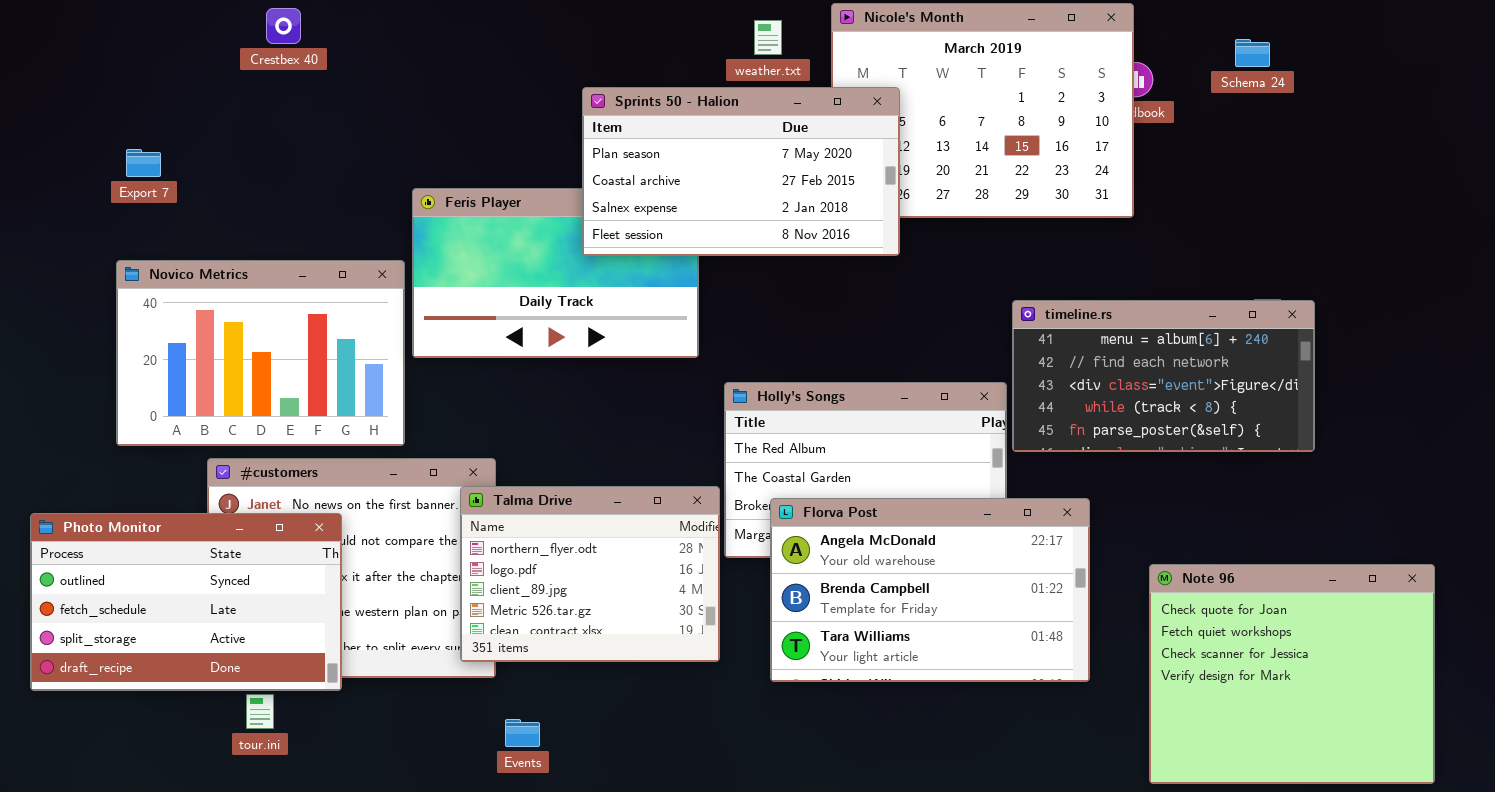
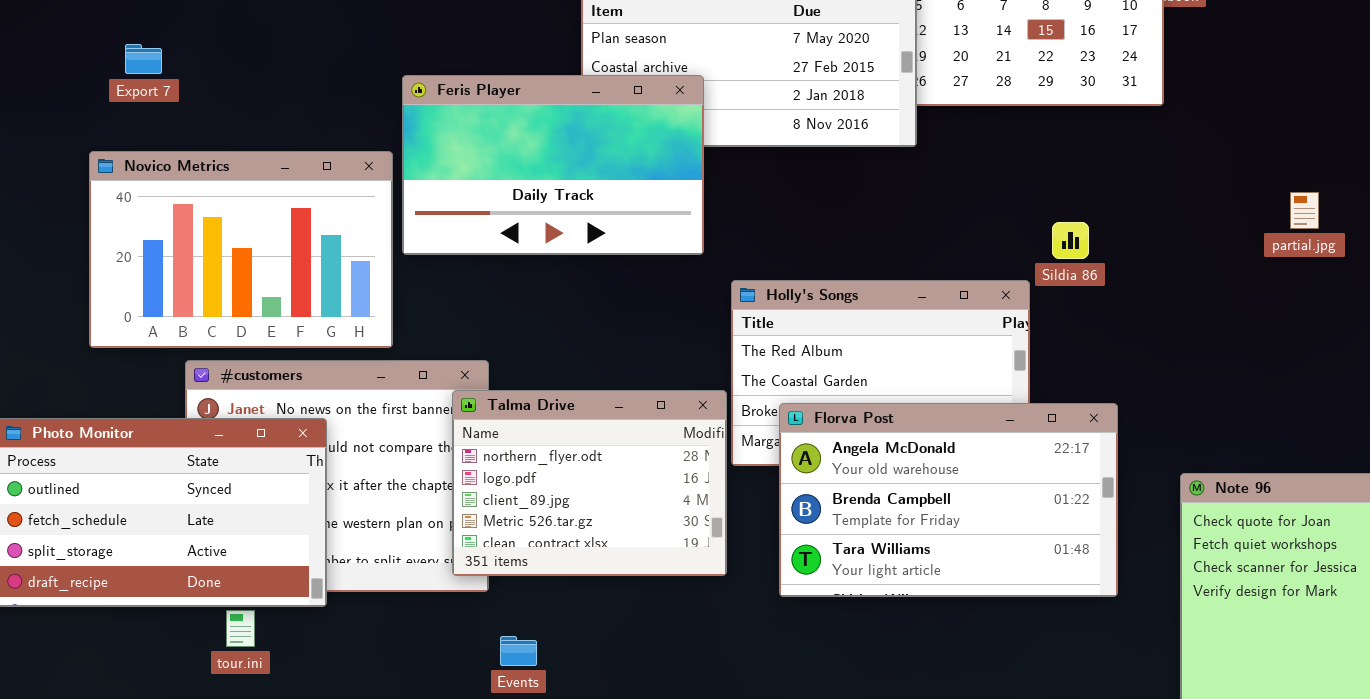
Export 7: [126,149,161,177] -> [125,44,162,74], moved
Feris Player: [412,188,699,358] -> [402,75,704,255], raised
timeline.rs: [1012,300,1315,452] -> none, closed

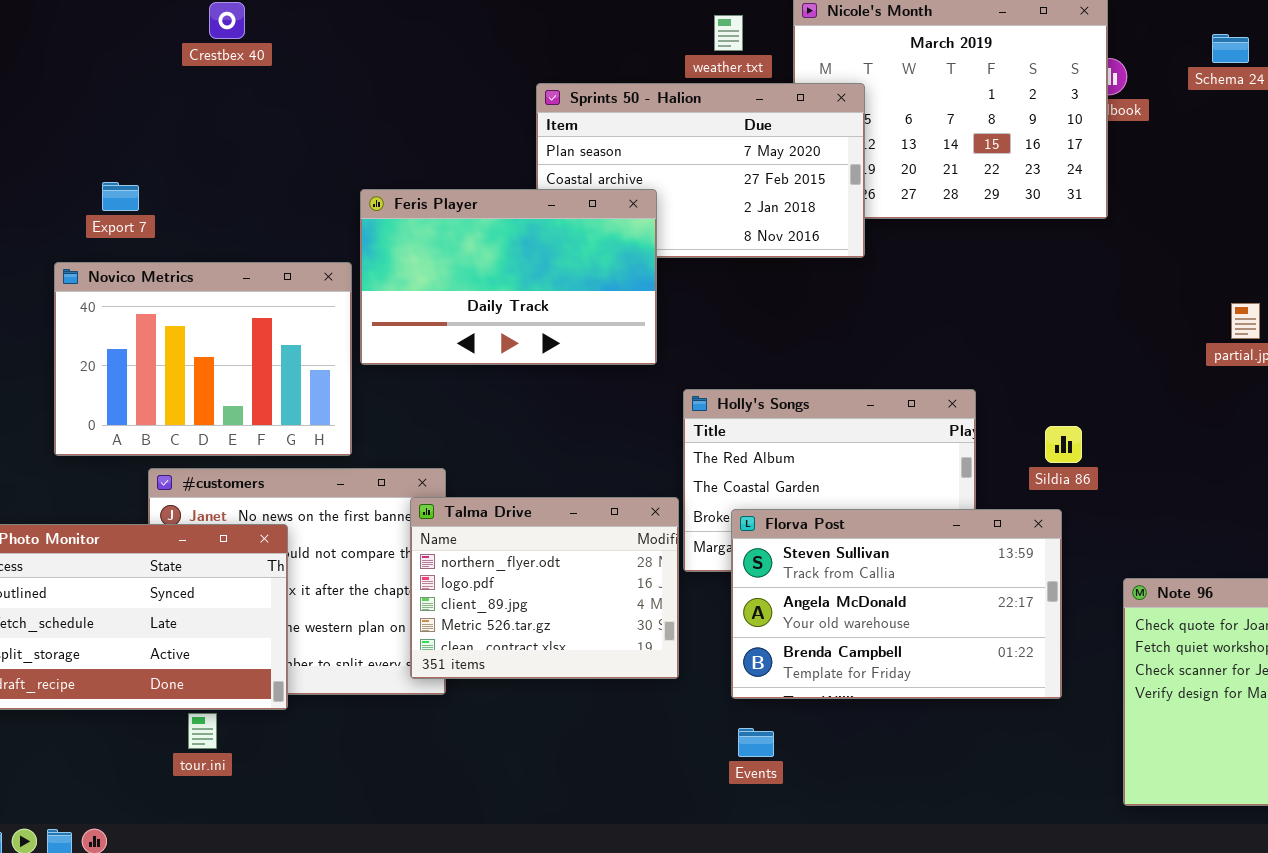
Export 7: [125,44,162,74] -> [102,182,139,211], moved
Sildia 86: [1052,222,1089,259] -> [1045,426,1082,463], moved
Florva Post: [779,403,1118,597] -> [731,509,1062,699], scrolled up 1 row
Events: [500,636,537,666] -> [738,728,774,757], moved

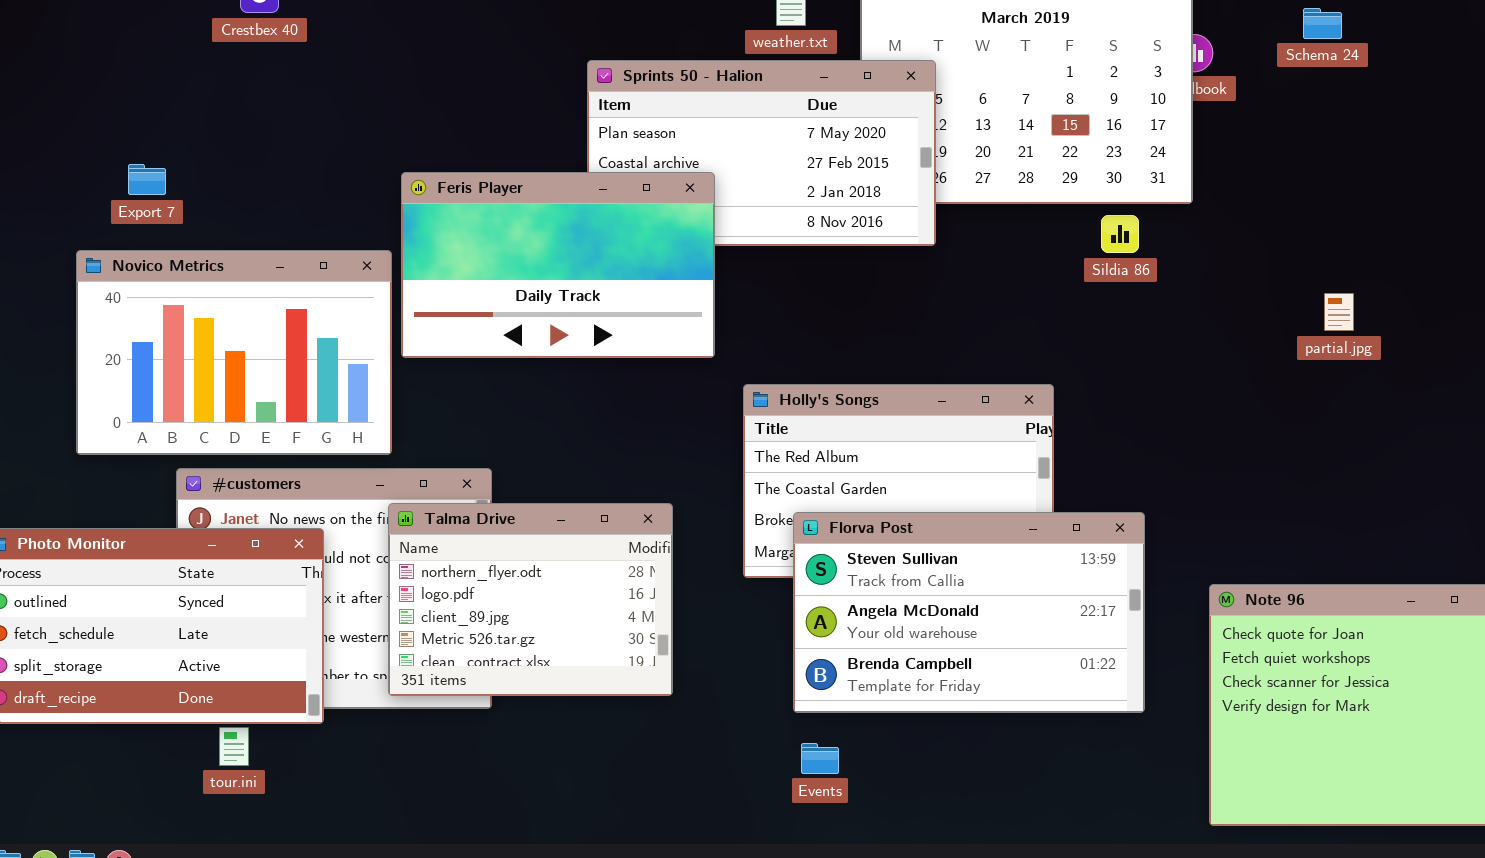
Sildia 86: [1045,426,1082,463] -> [1101,215,1139,253], moved
Talma Drive: [410,497,679,679] -> [388,503,673,696], moved

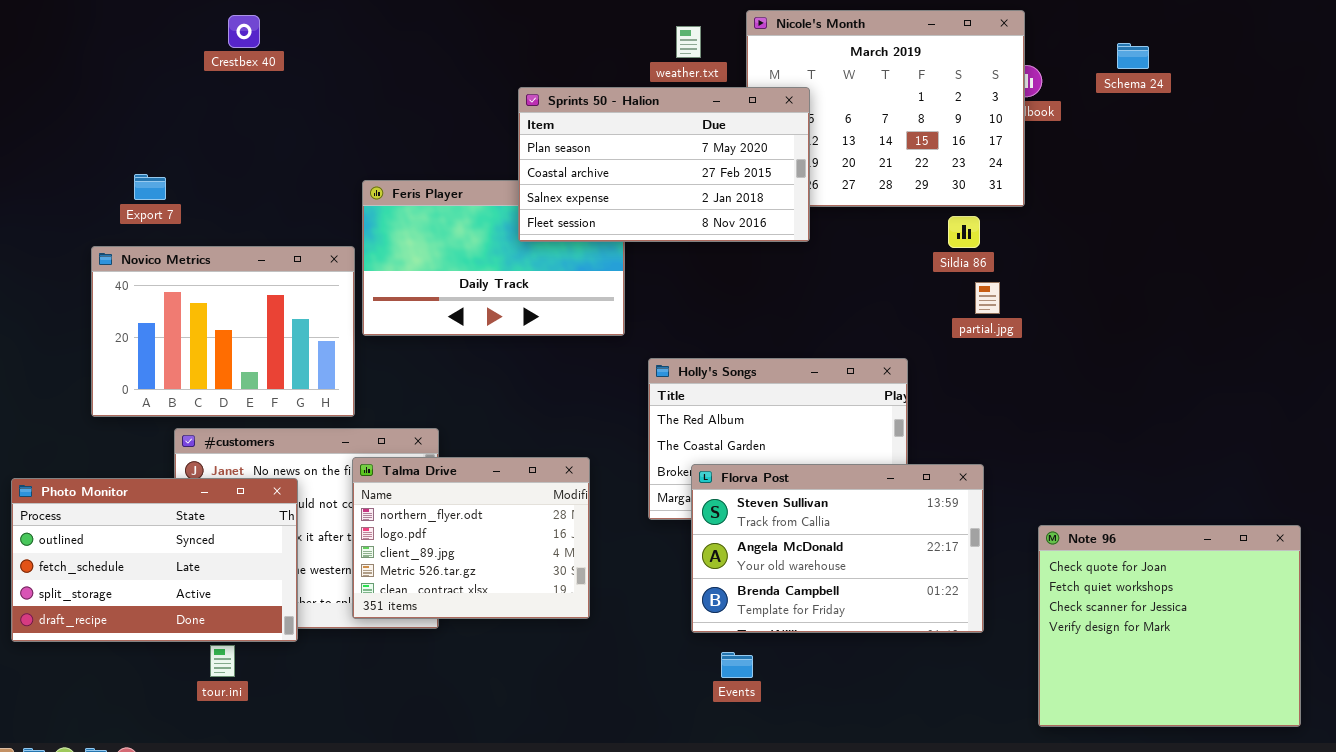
Sprints 50 - Halion: [587,60,936,246] -> [518,87,810,242], raised
partial.jpg: [1324,293,1354,331] -> [975,282,1000,314], moved
Events: [801,743,839,774] -> [721,652,753,678], moved

